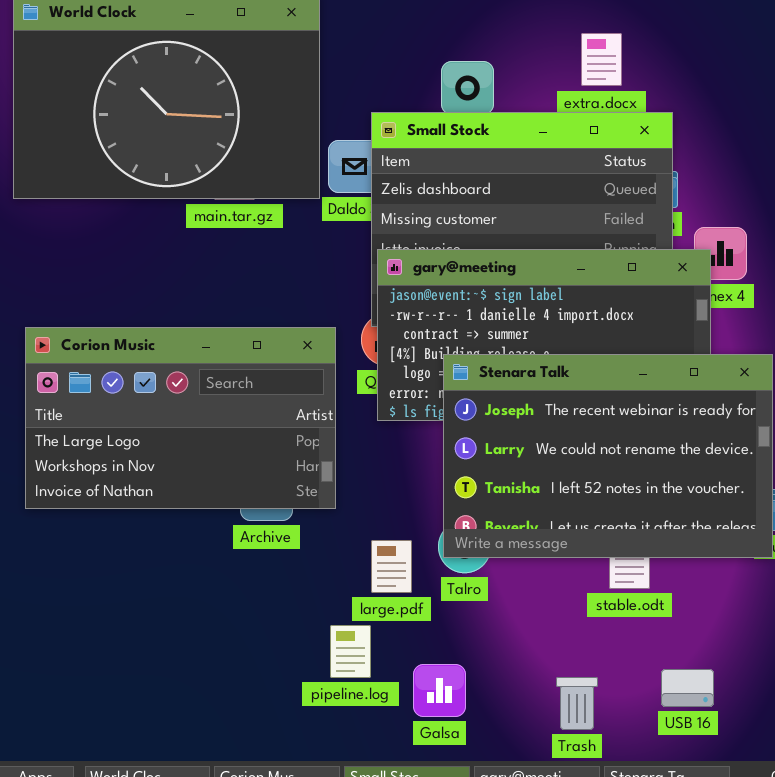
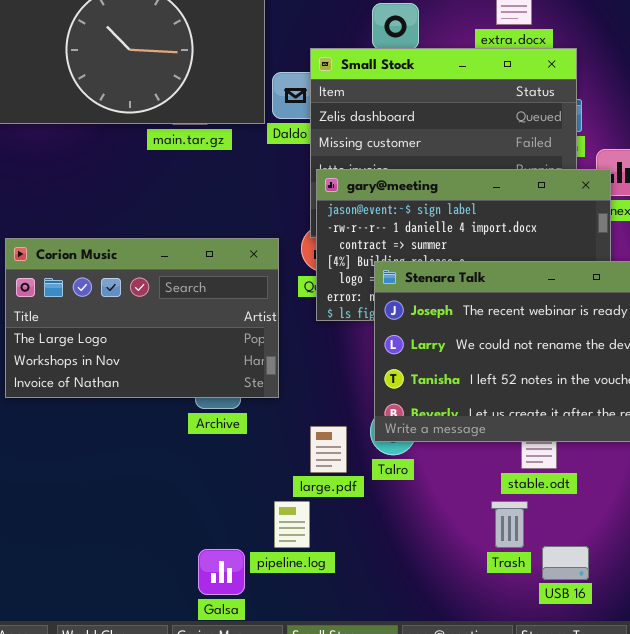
Galsa: [413,664,466,717] -> [198,549,245,595], moved
USB 16: [661,669,714,707] -> [542,546,589,580], moved
Trash: [556,677,598,730] -> [491,501,528,548], moved

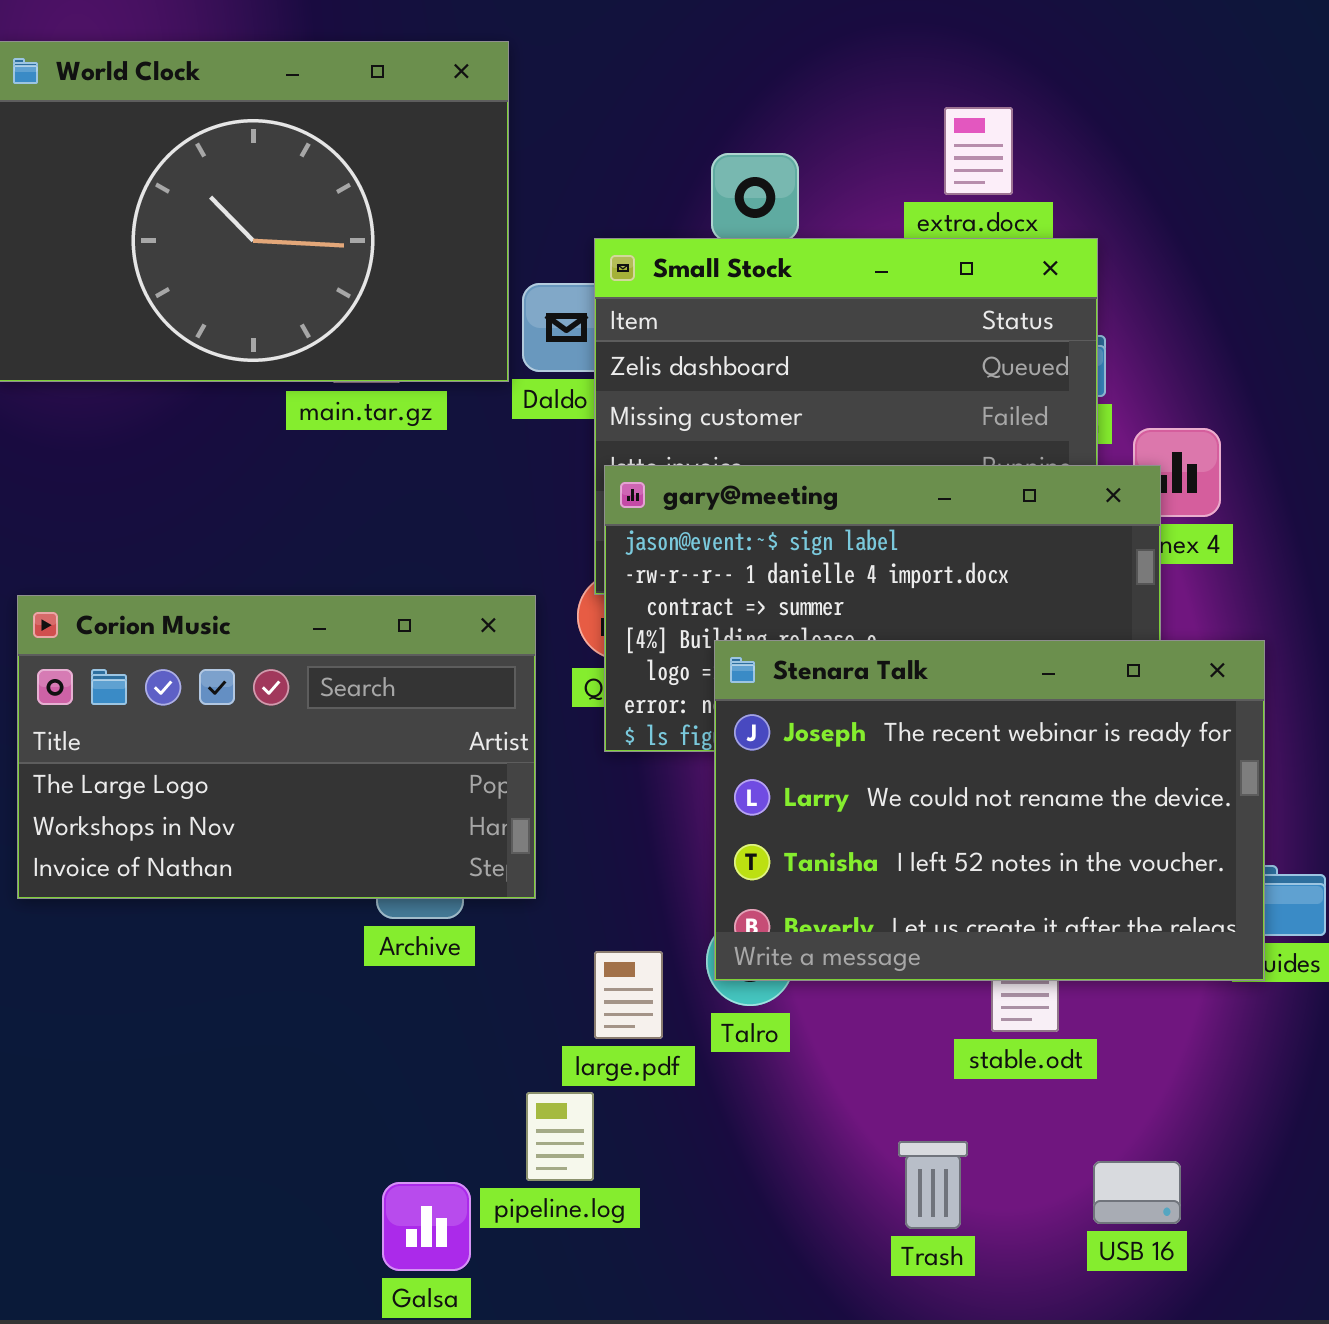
Trash: [491,501,528,548] -> [898,1141,968,1229], moved
USB 16: [542,546,589,580] -> [1093,1161,1181,1224], moved

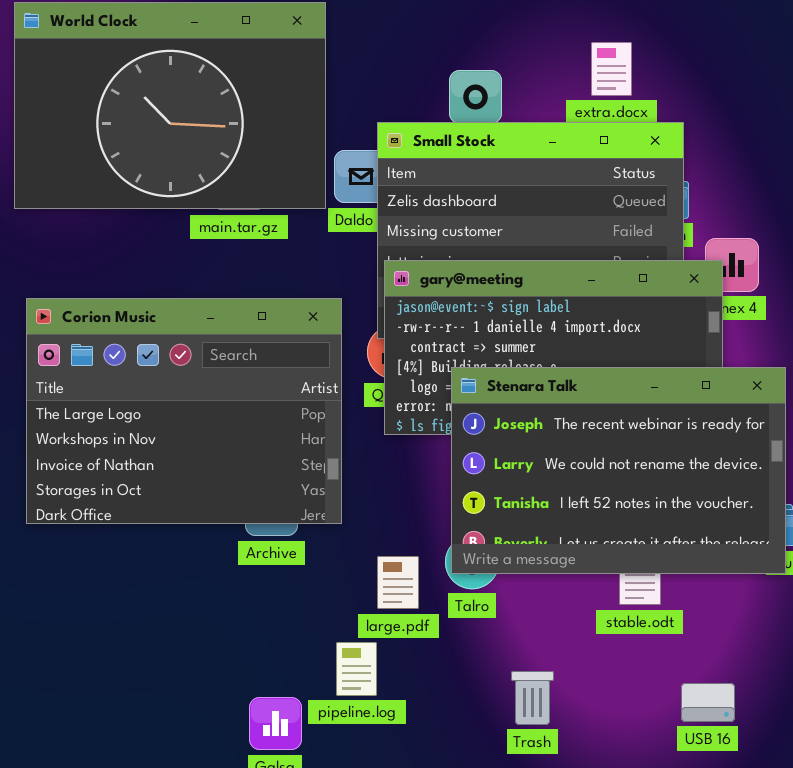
Corion Music: [17,595,536,899] -> [26,298,342,524], resized
Trash: [898,1141,968,1229] -> [511,671,554,725], moved

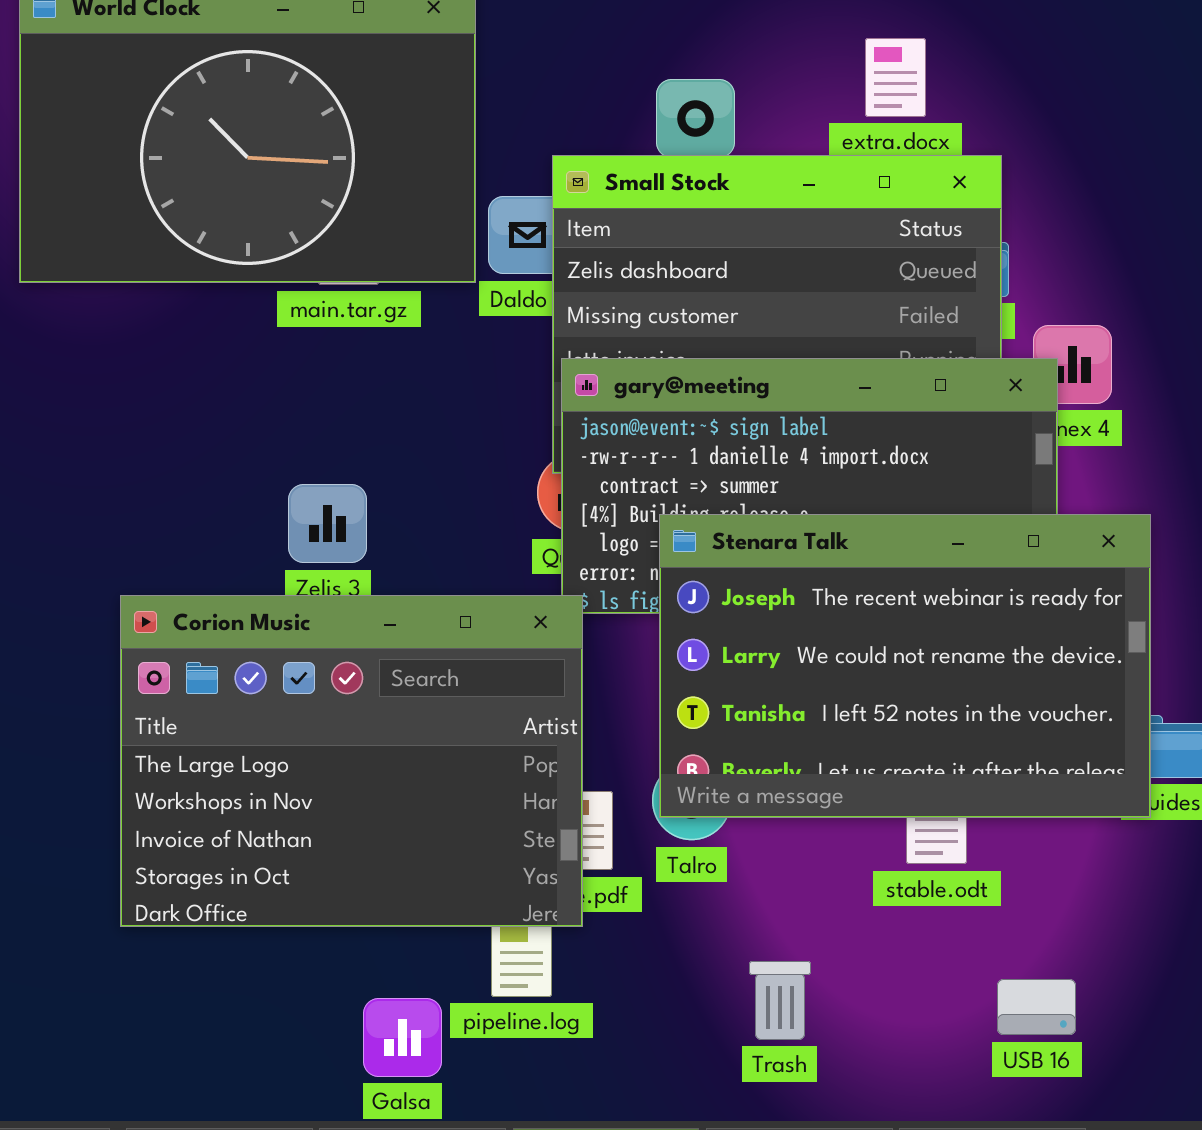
Corion Music: [26,298,342,524] -> [120,595,583,927], moved

